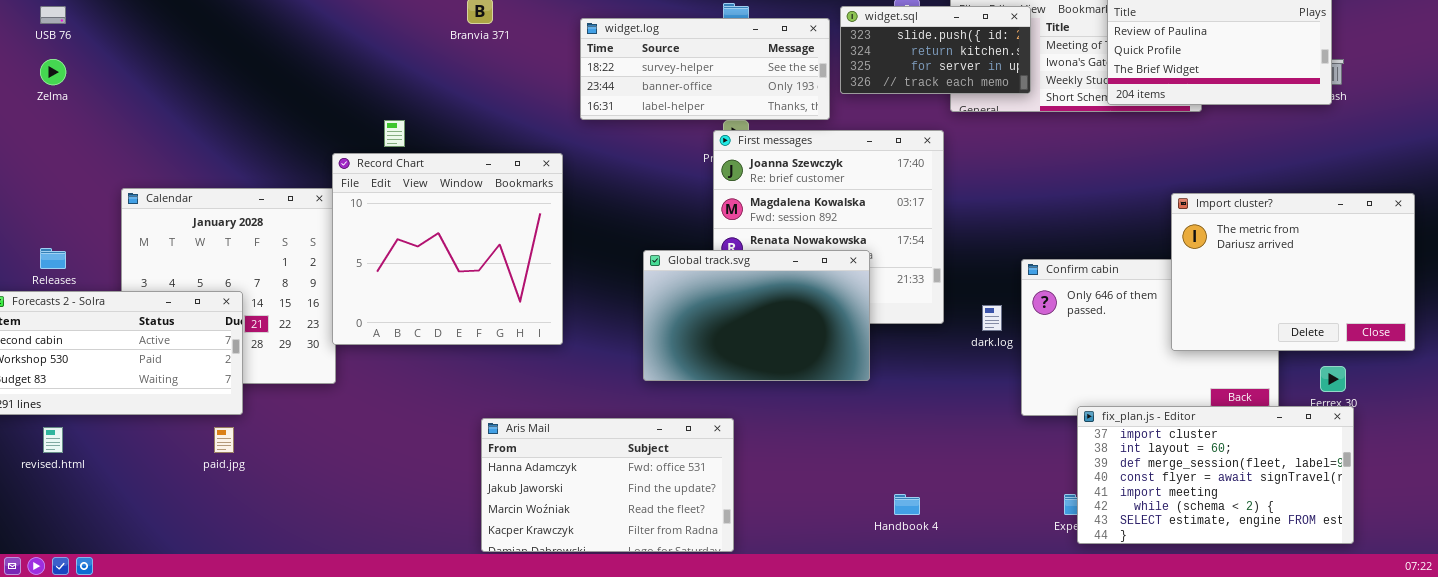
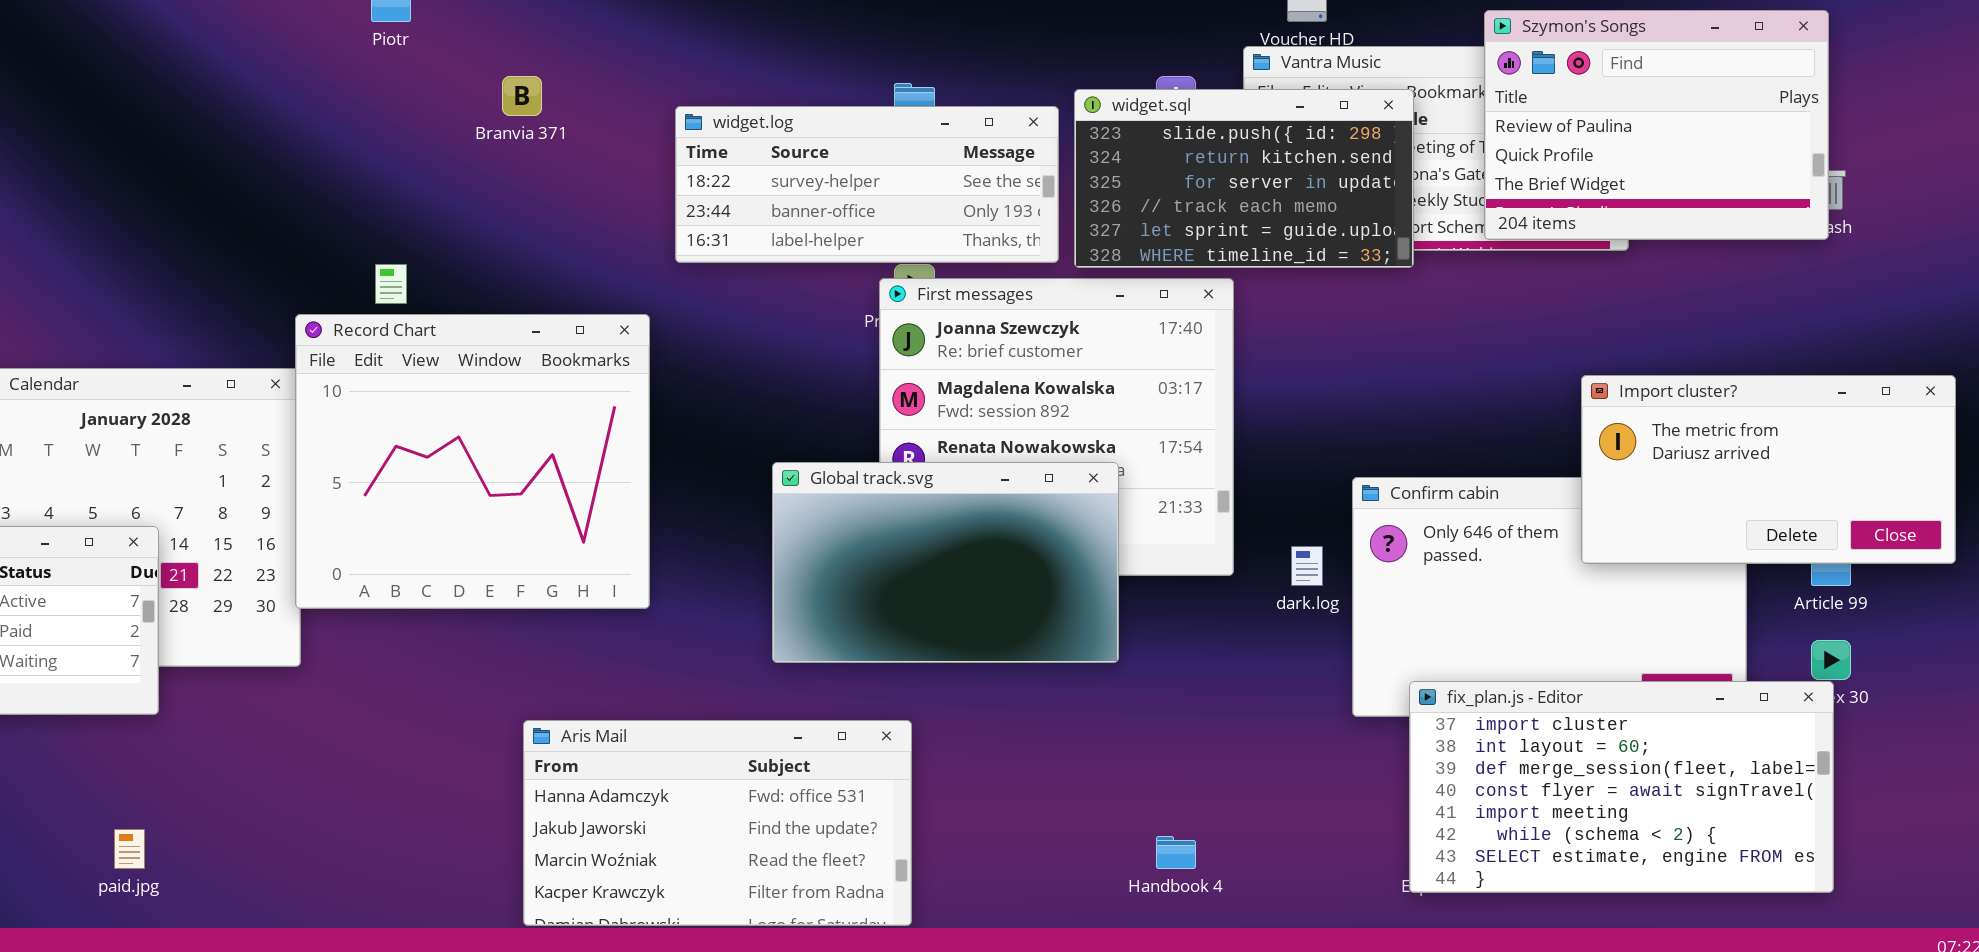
widget.sql: [840,6,1031,94] -> [1074,89,1414,268], resized
Import cluster?: [1171,193,1415,351] -> [1581,375,1956,564], resized
fix_plan.js - Editor: [1077,406,1354,544] -> [1409,681,1834,893], moved
paid.jpg: [214,427,234,453] -> [114,829,145,869], moved

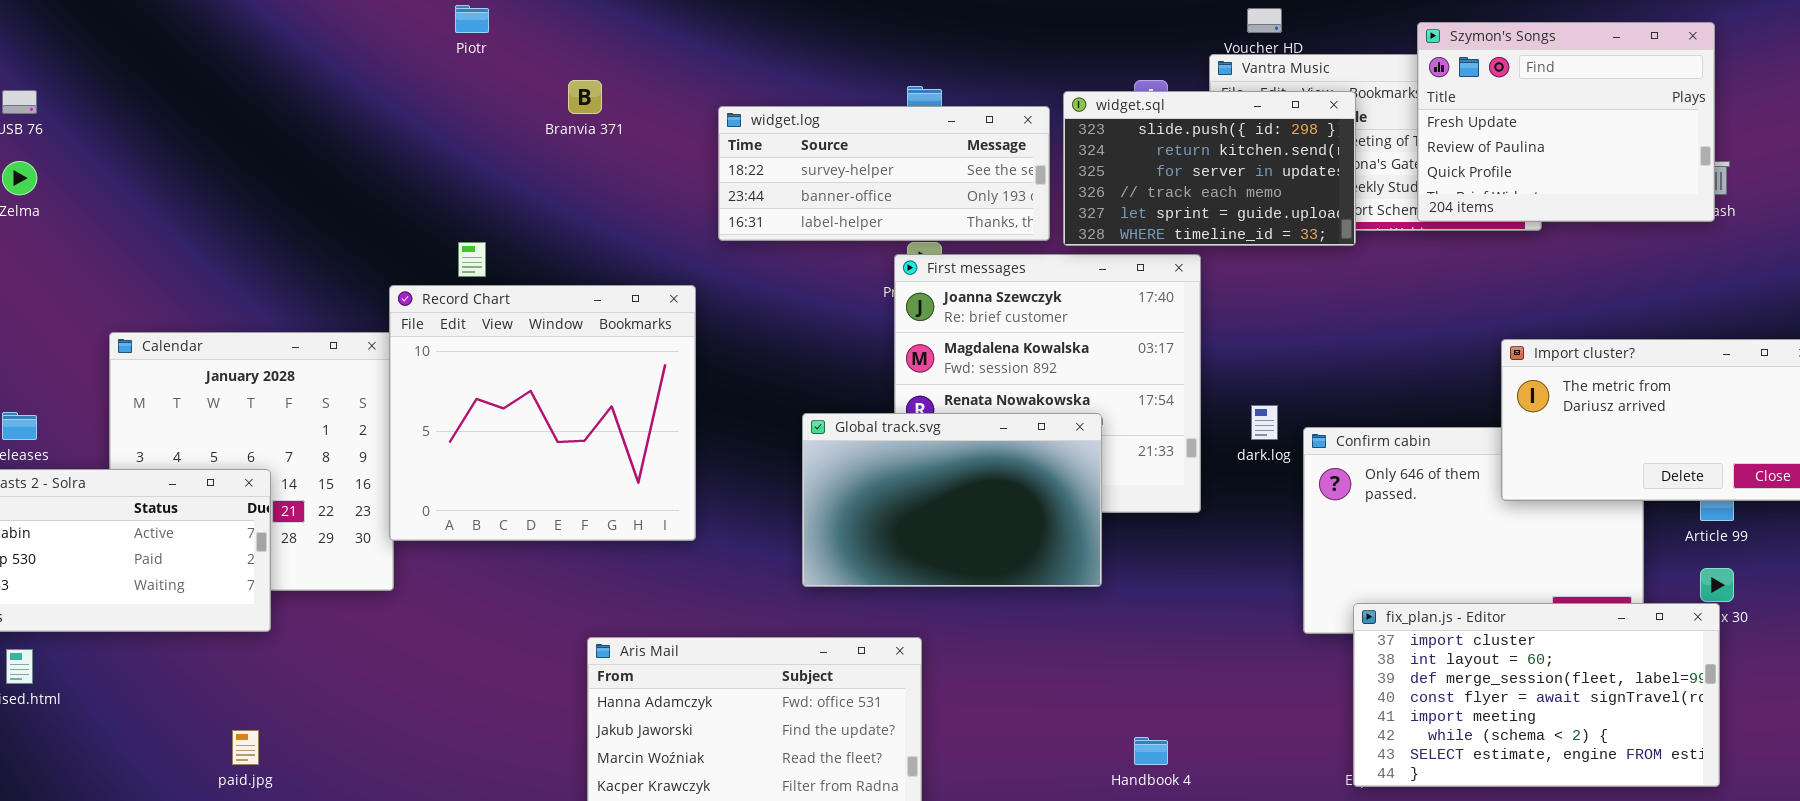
Szymon's Songs: [1484,10,1829,240] -> [1417,22,1715,222], scrolled up 1 row
dark.log: [1291,546,1323,586] -> [1251,405,1278,440], moved

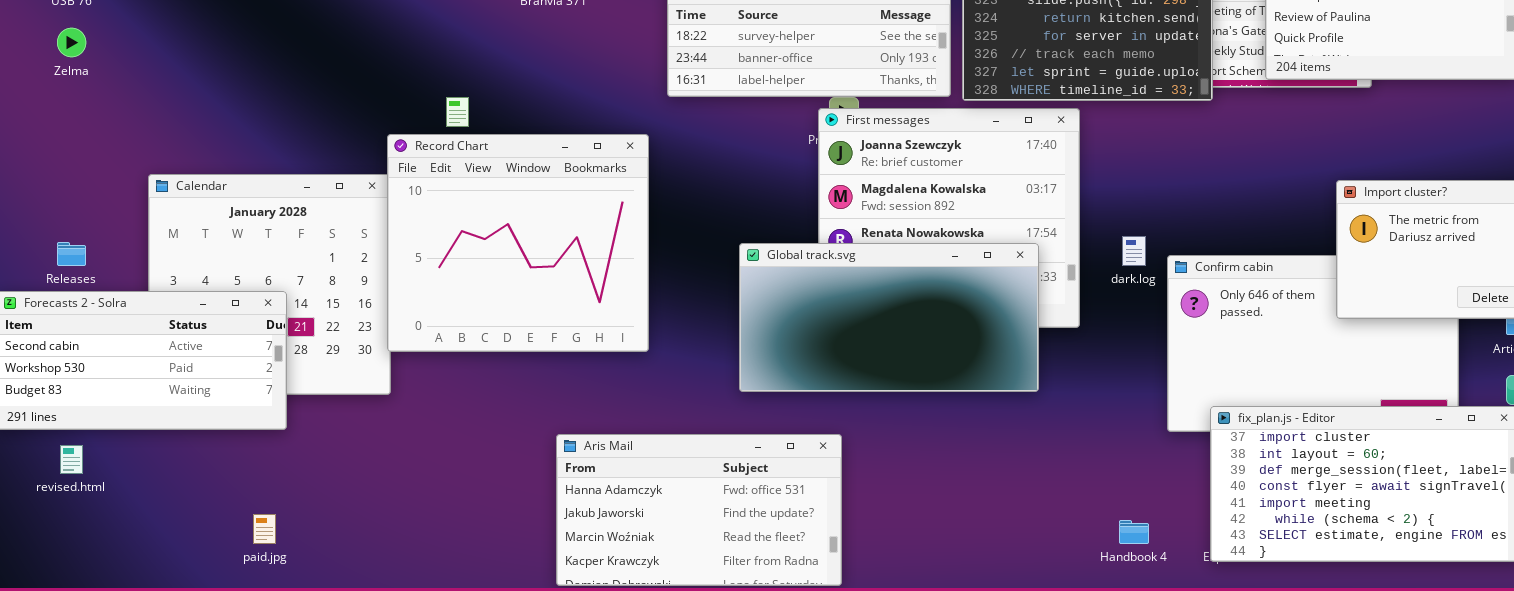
Global track.svg: [802,413,1102,587] -> [739,243,1039,392], resized
Handbook 4: [1134,737,1168,765] -> [1119,520,1149,544], moved

